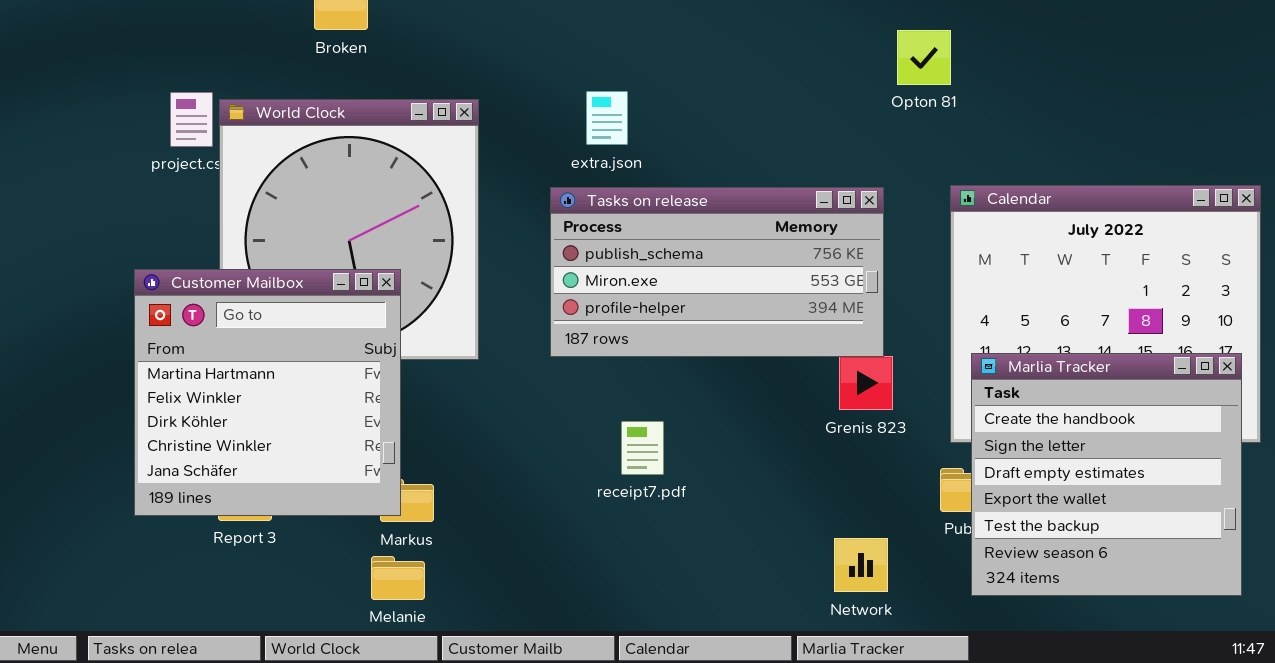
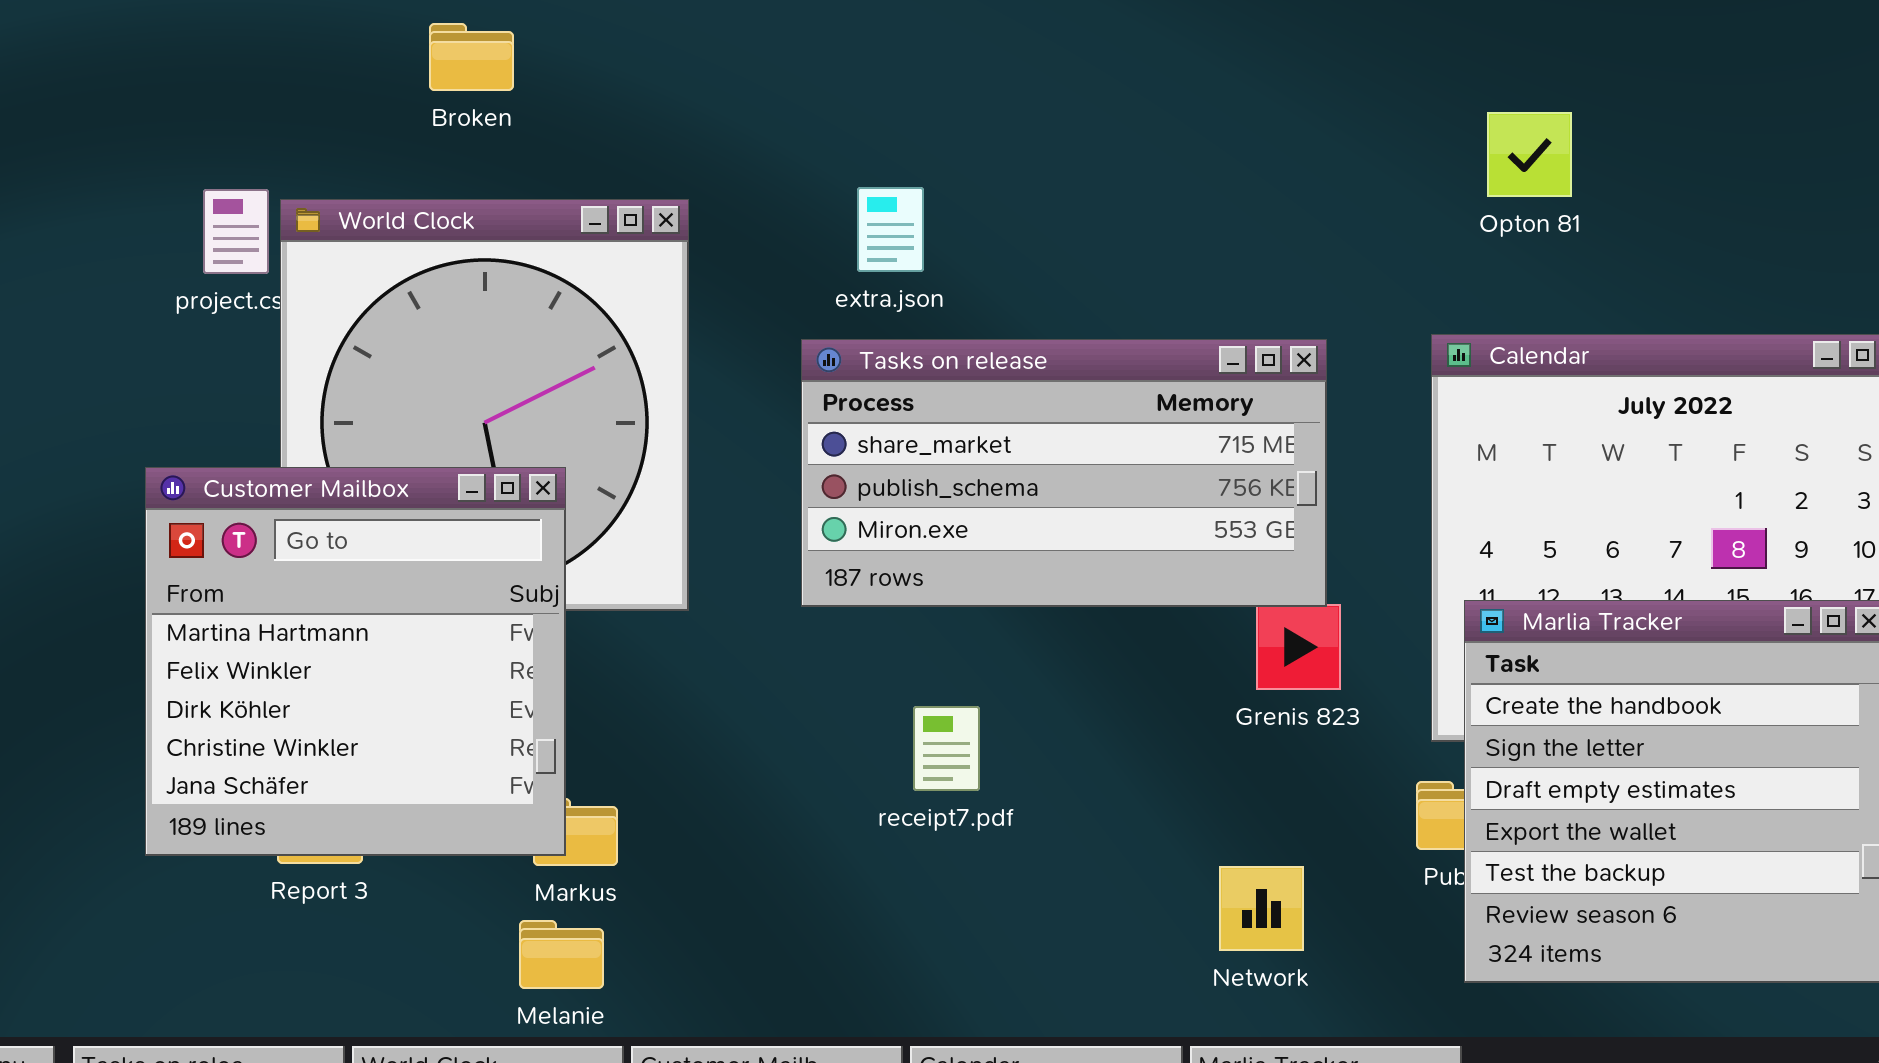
Opton 81: [897,30,951,85] -> [1487,112,1572,197], moved
Tasks on release: [550,187,884,357] -> [801,339,1327,607], scrolled up 1 row
Network: [834,538,888,592] -> [1219,866,1304,951], moved

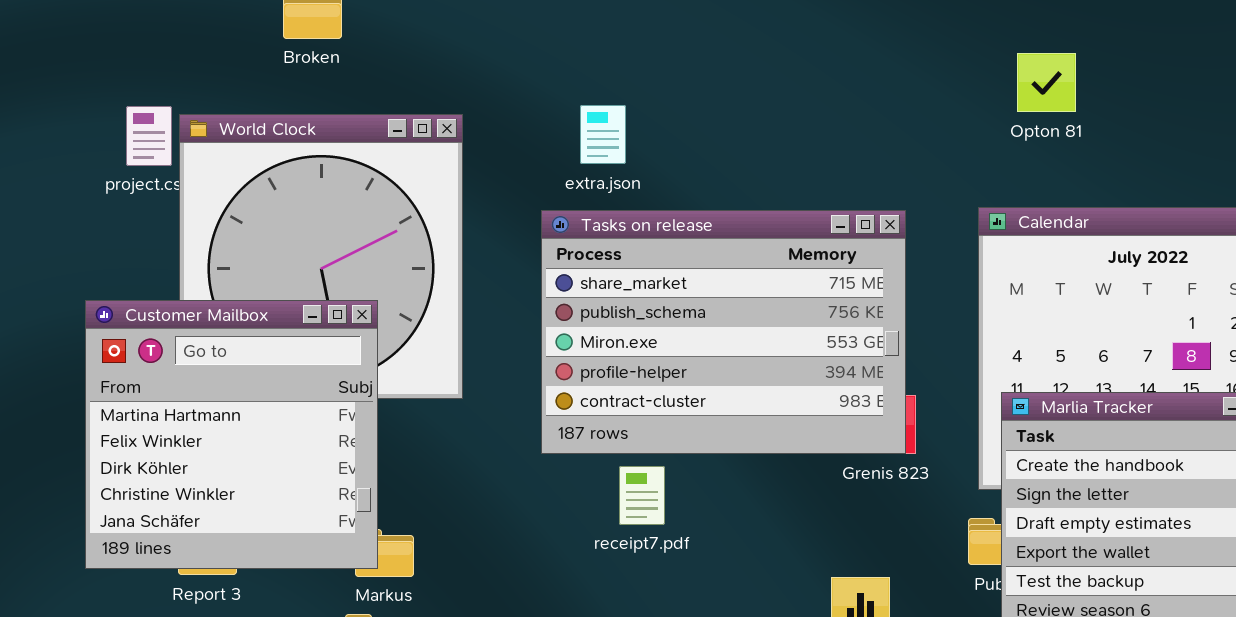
Tasks on release: [801,339,1327,607] -> [541,210,906,454], resized

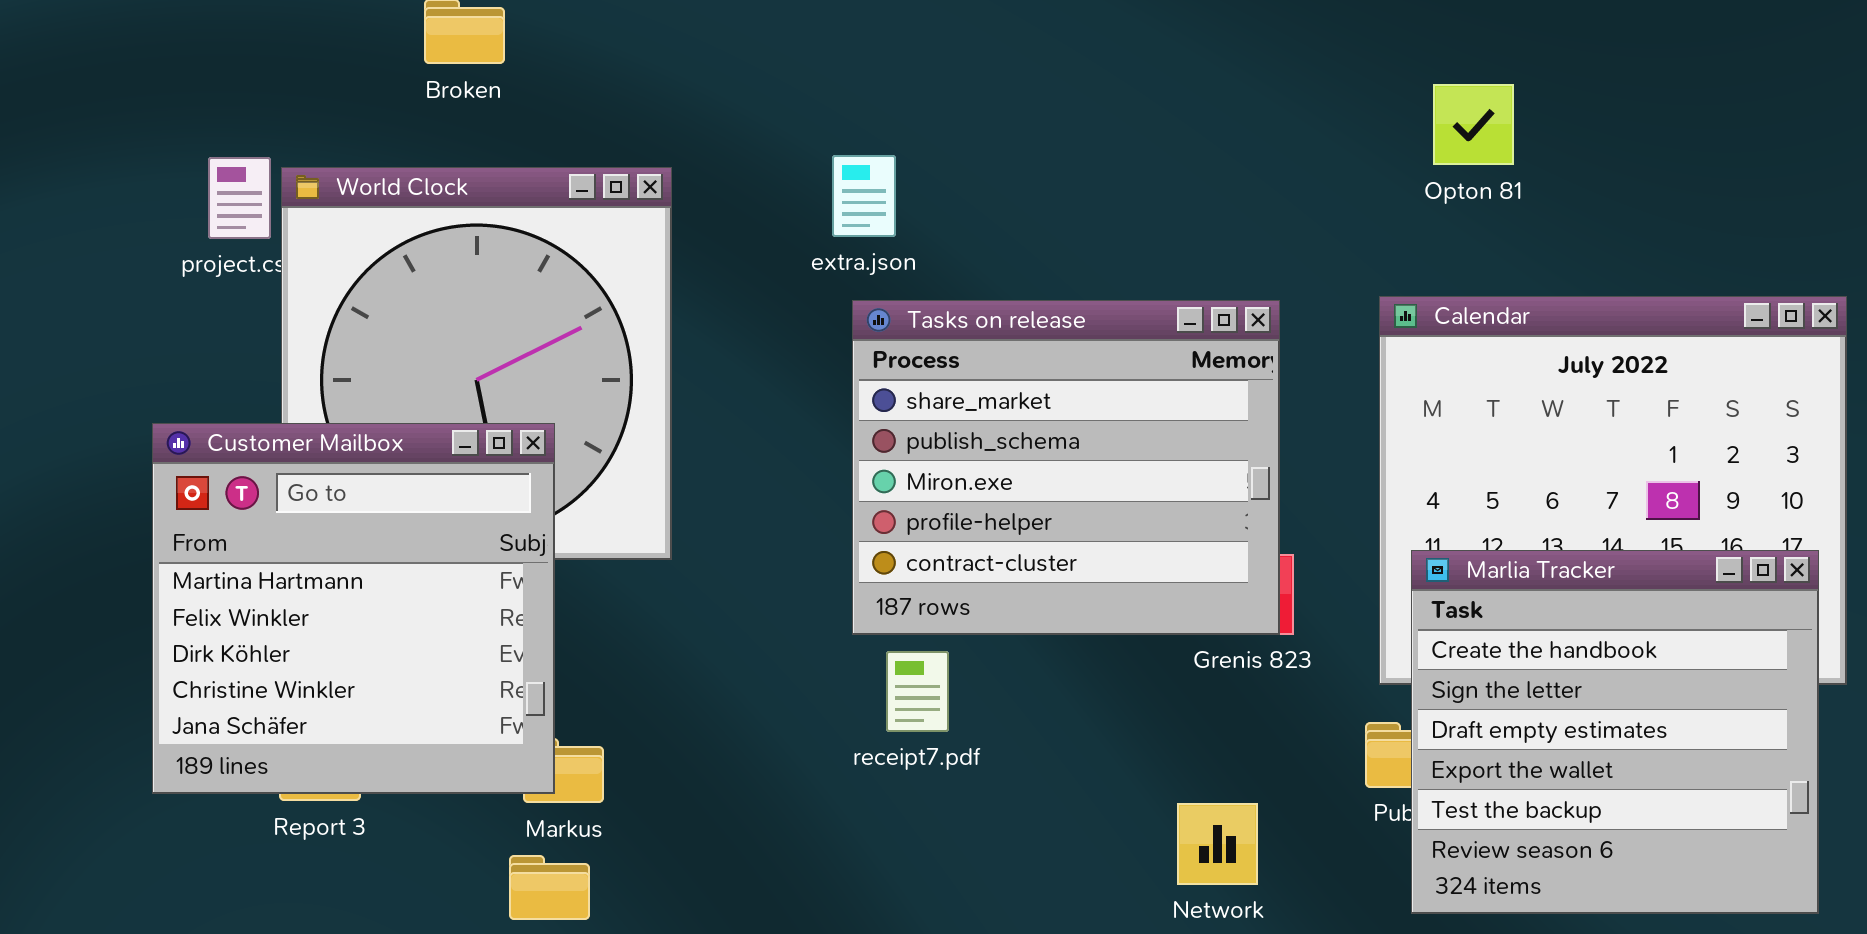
Tasks on release: [541,210,906,454] -> [852,300,1280,635], resized

